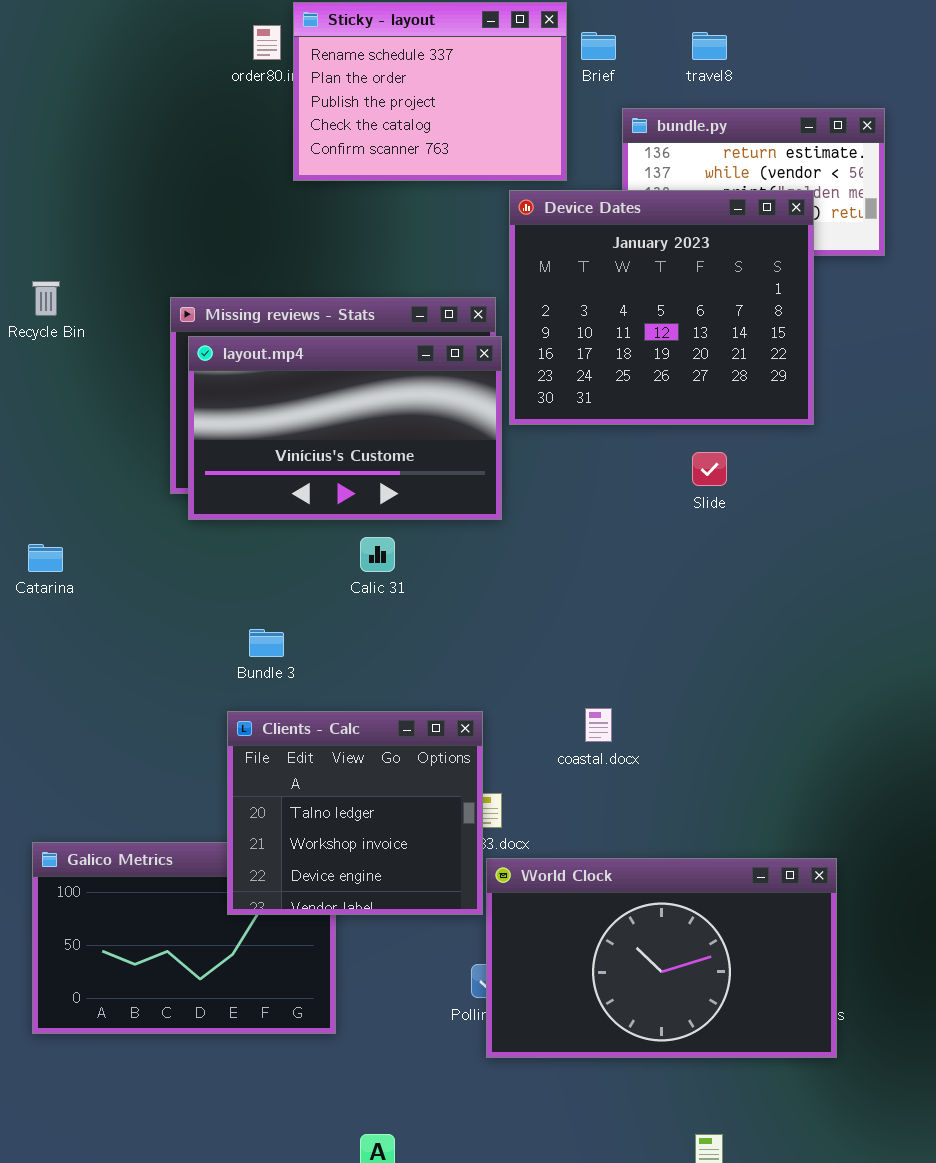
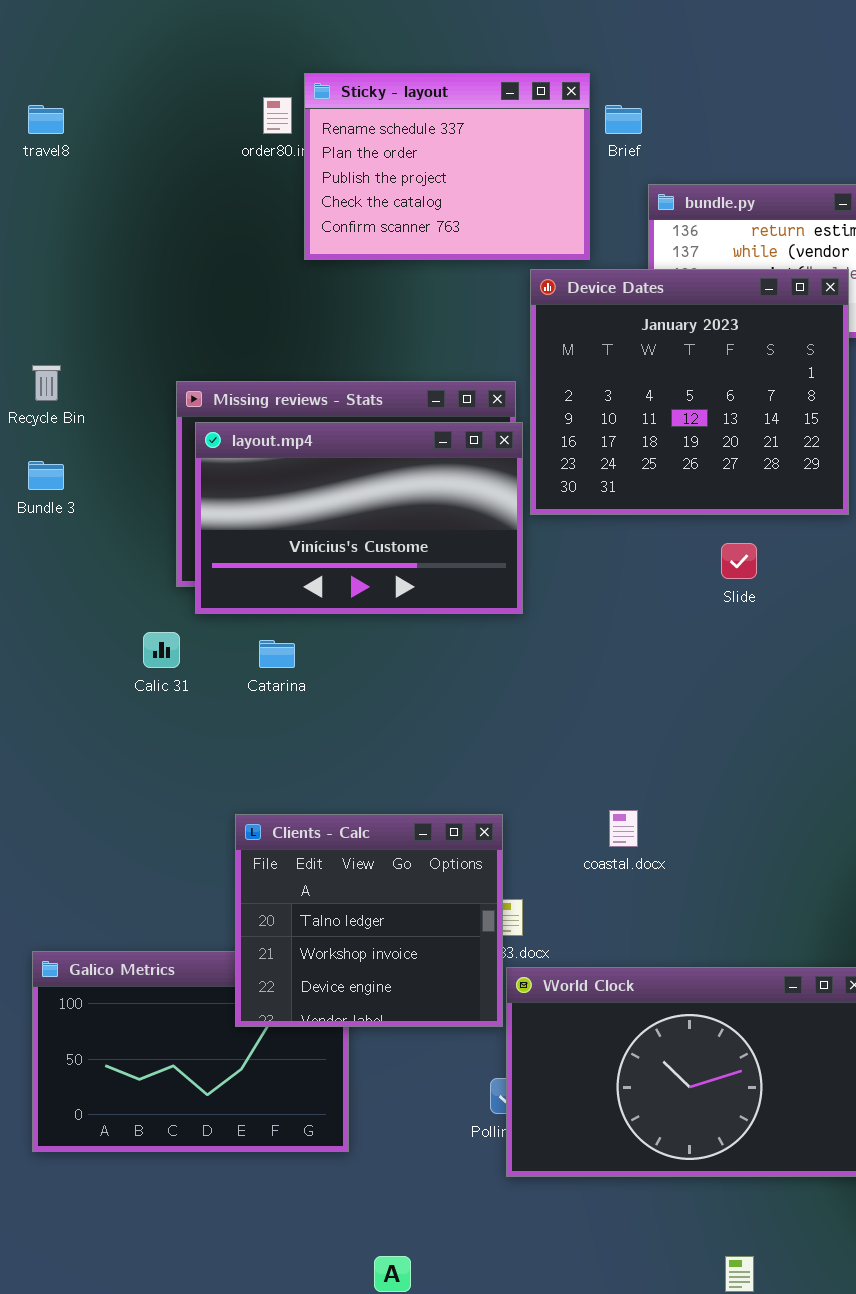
travel8: [692,32,727,60] -> [28,105,64,134], moved
Calic 31: [360,537,395,572] -> [143,632,180,668], moved
Catarina: [28,544,63,572] -> [259,640,295,668], moved
Bundle 3: [249,629,284,657] -> [28,461,64,490], moved

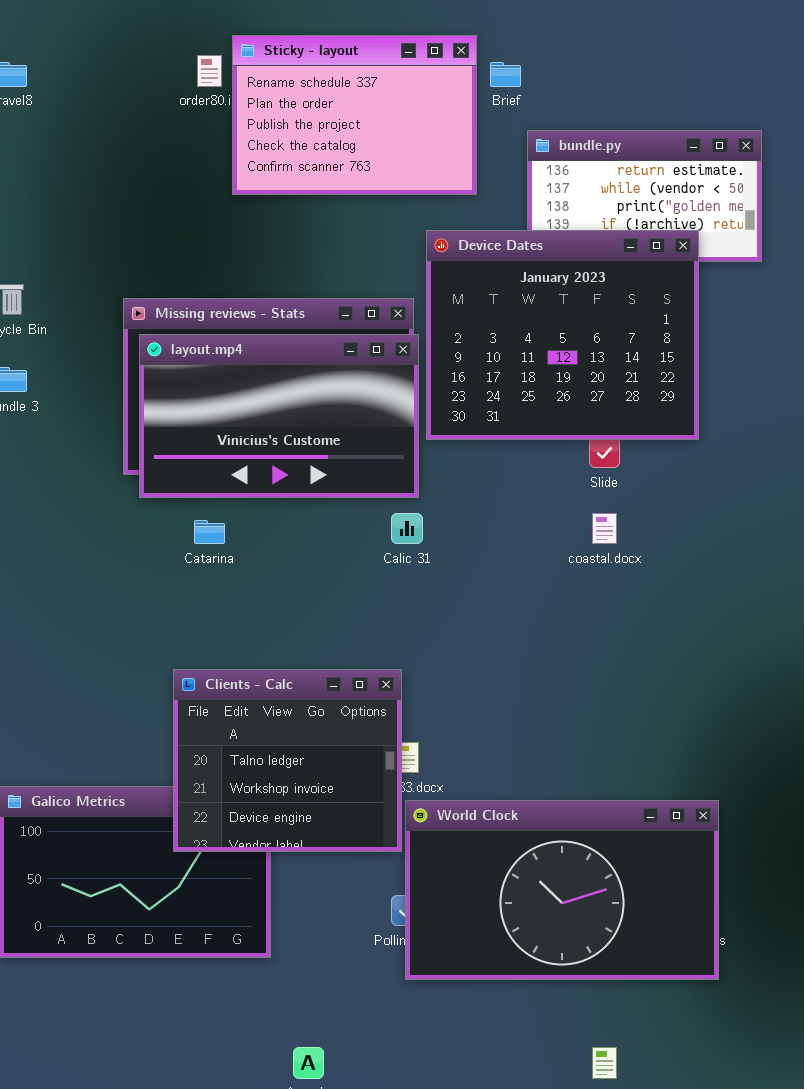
Device Dates: [530,269,849,515] -> [426,230,699,440], moved
Calic 31: [143,632,180,668] -> [391,513,423,544], moved
coastal.docx: [609,810,638,847] -> [592,513,617,544], moved

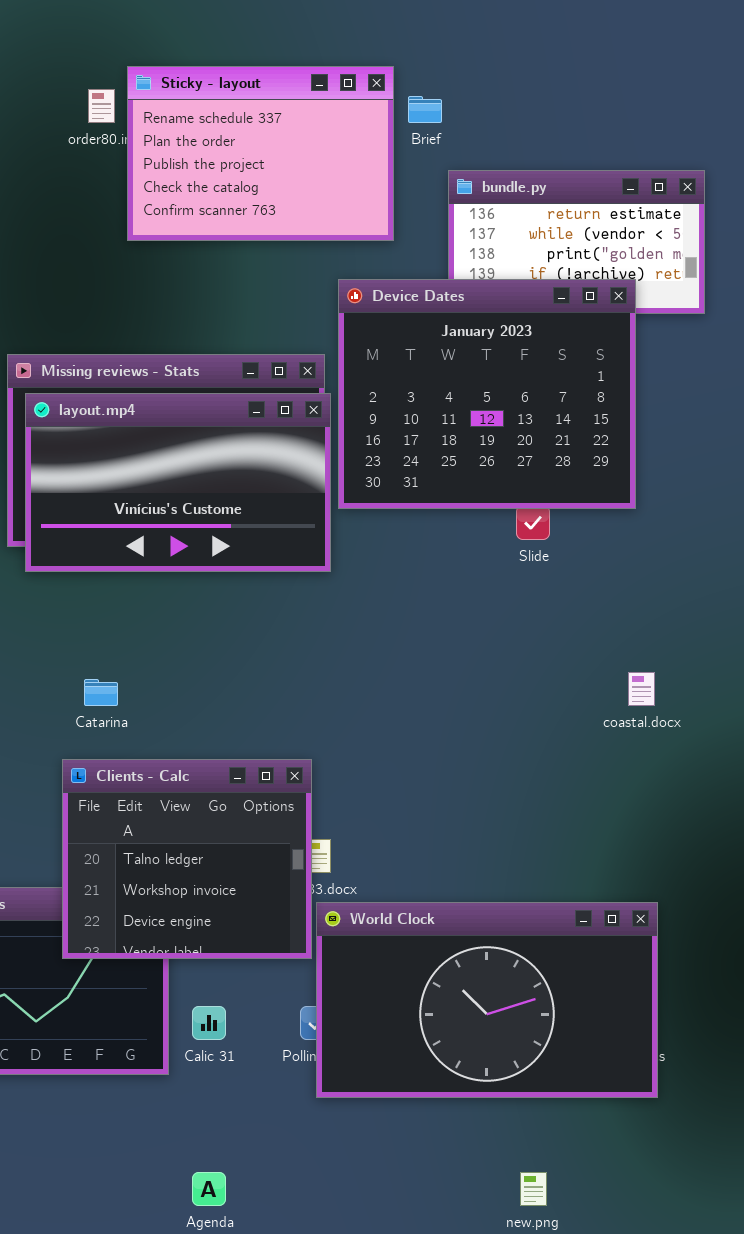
Calic 31: [391,513,423,544] -> [192,1006,226,1040], moved
coastal.docx: [592,513,617,544] -> [628,672,655,706], moved
Catarina: [194,520,225,544] -> [84,679,118,706], moved

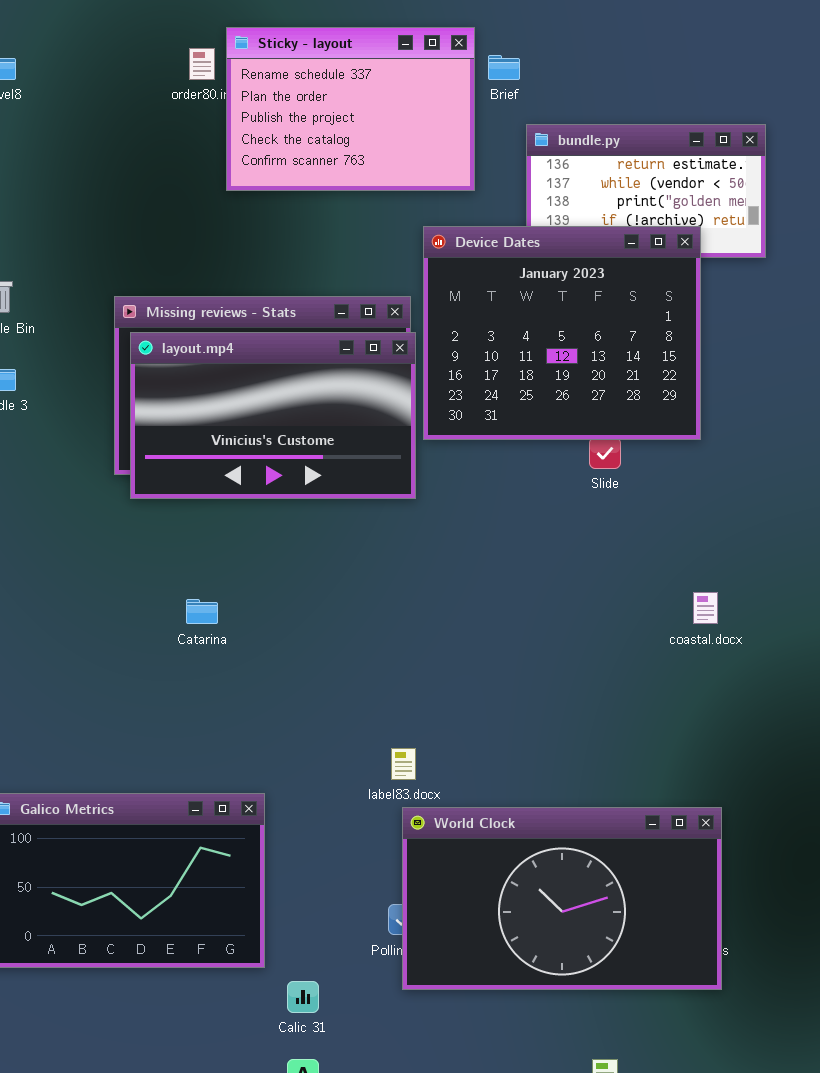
Clients - Calc: [62,759,312,959] -> none, closed
Calic 31: [192,1006,226,1040] -> [287,981,319,1013], moved

